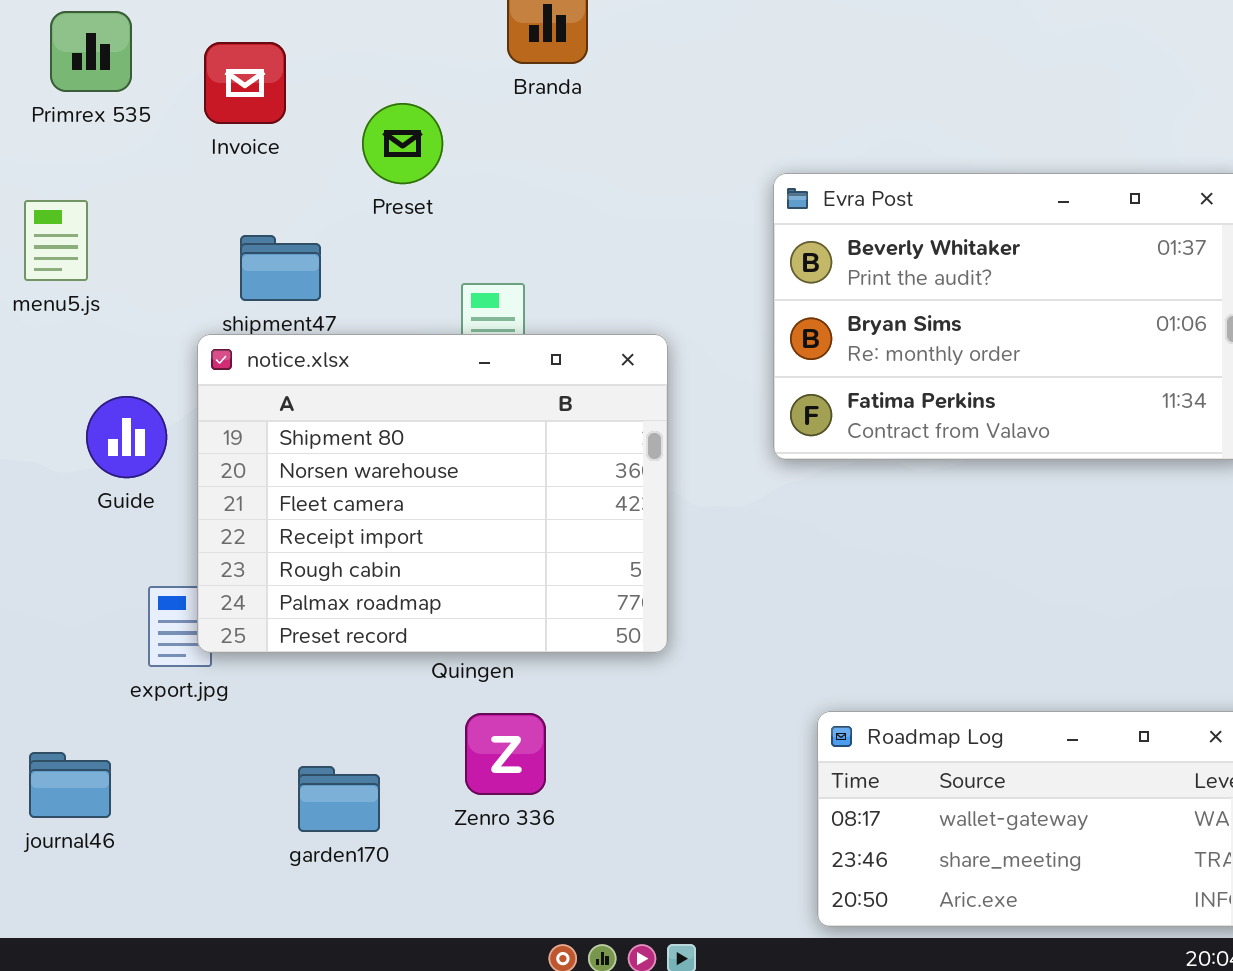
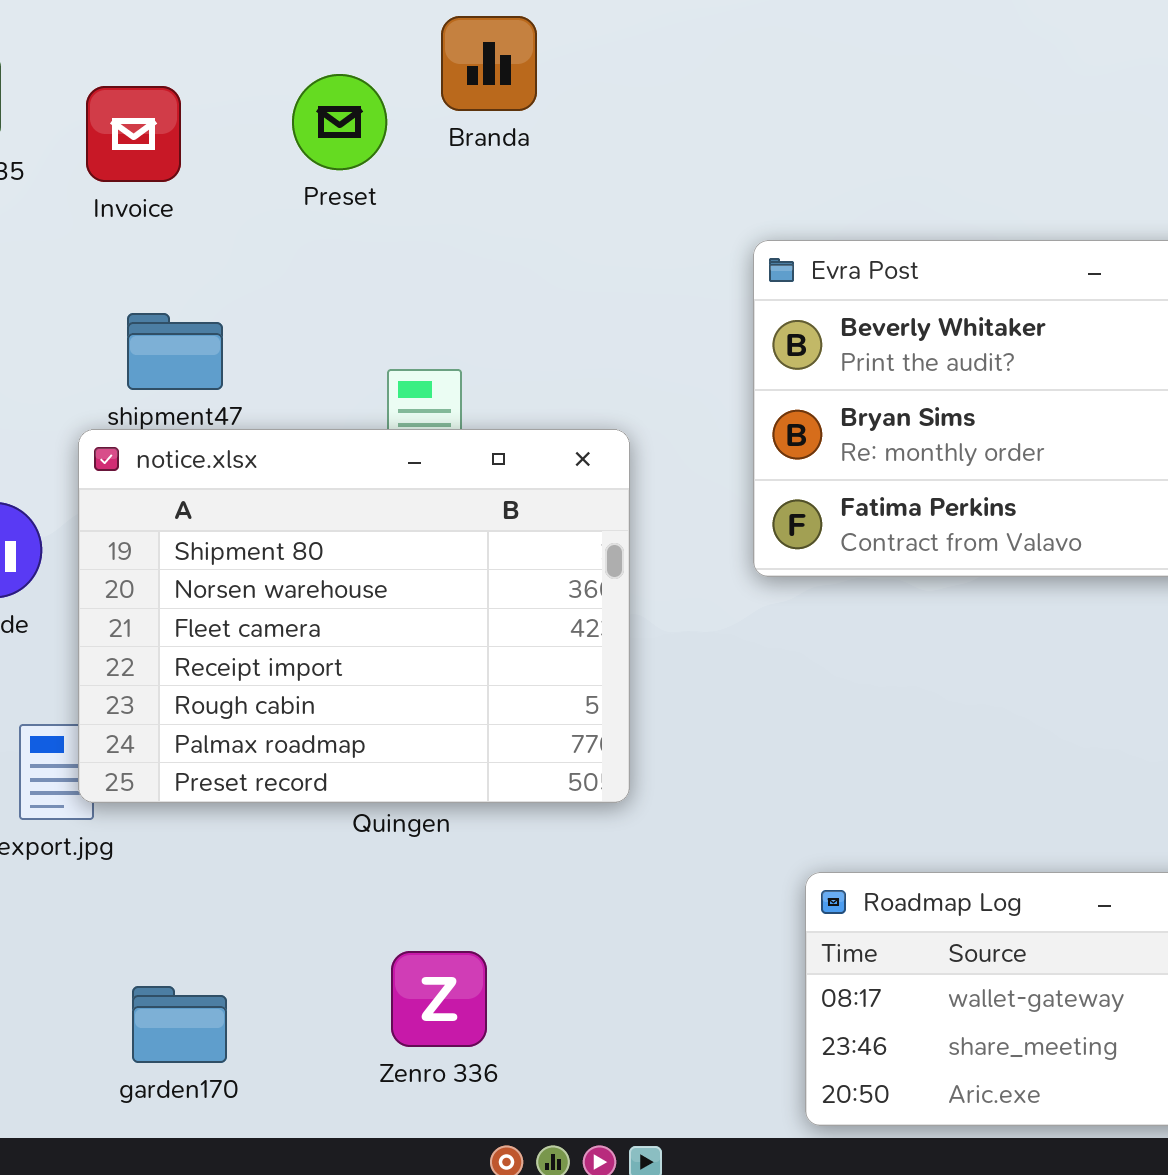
Preset: [362,103,443,184] -> [292,74,387,170], moved
Zenro 336: [465,713,546,795] -> [391,951,487,1047], moved
garden170: [298,766,380,832] -> [132,986,227,1063], moved

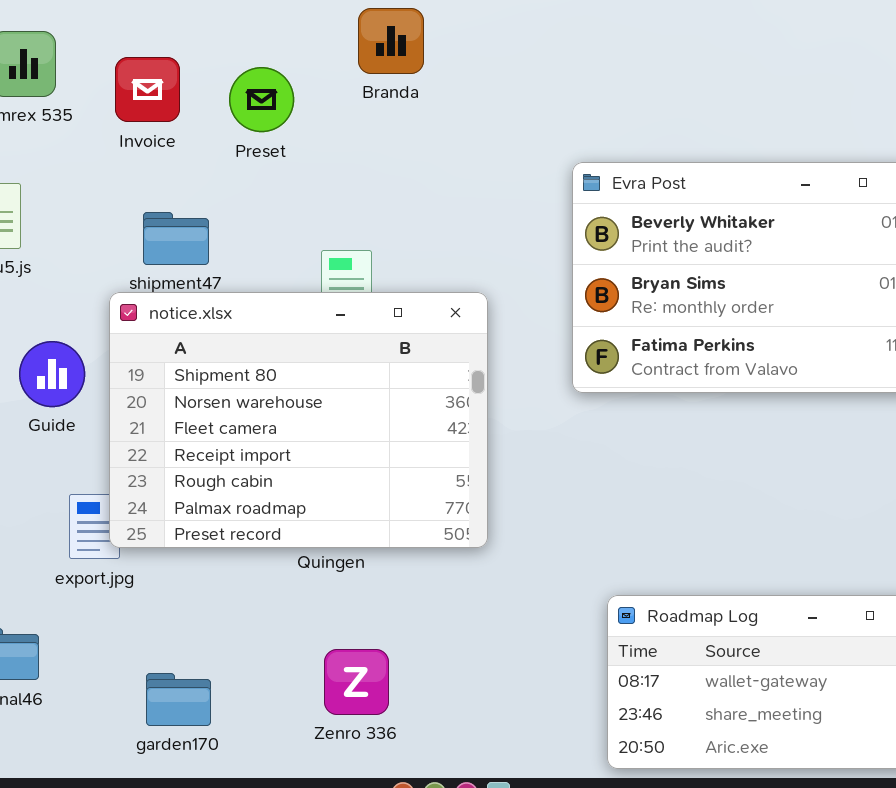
Preset: [292,74,387,170] -> [229,67,294,132], moved

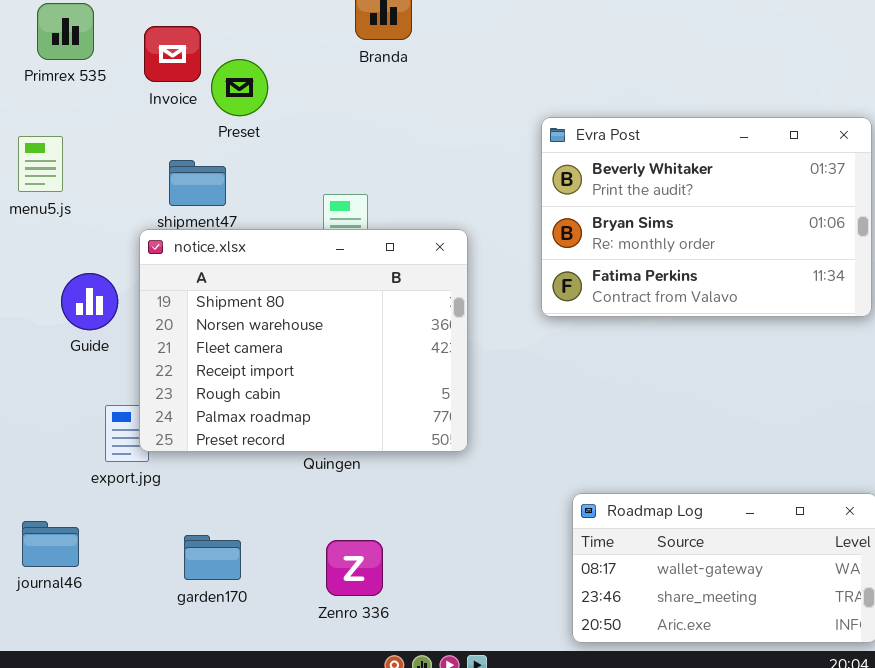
Preset: [229,67,294,132] -> [211,59,268,116], moved
garden170: [146,673,211,726] -> [184,535,241,580], moved

